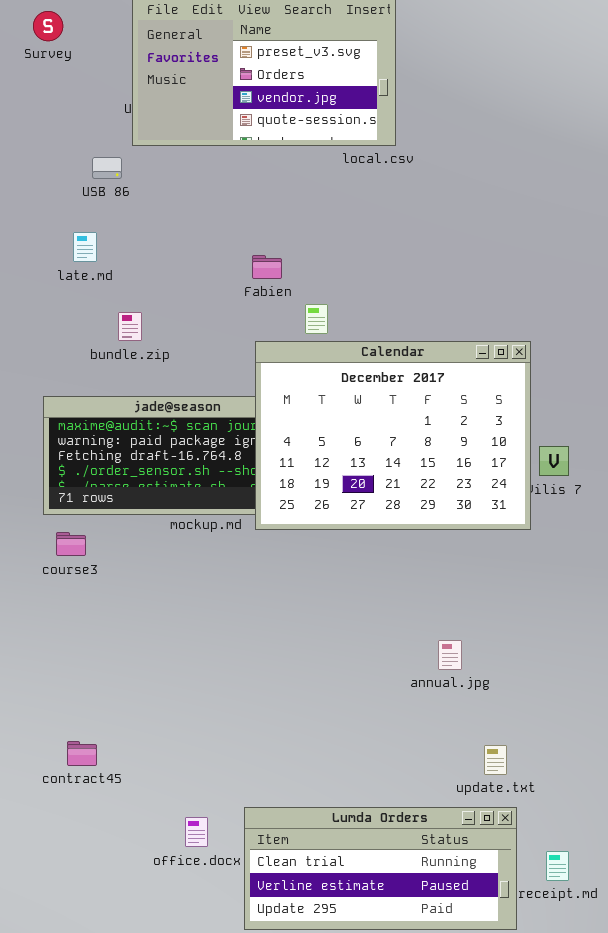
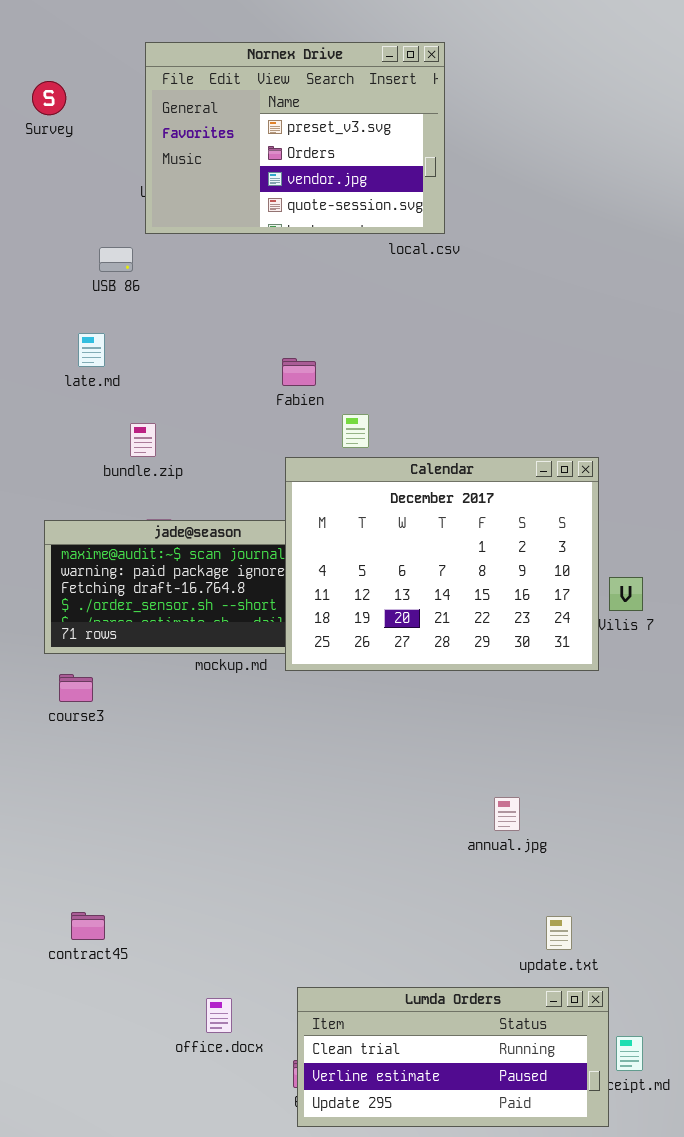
Lumda Orders: [244,807,517,930] -> [297,987,609,1127], moved

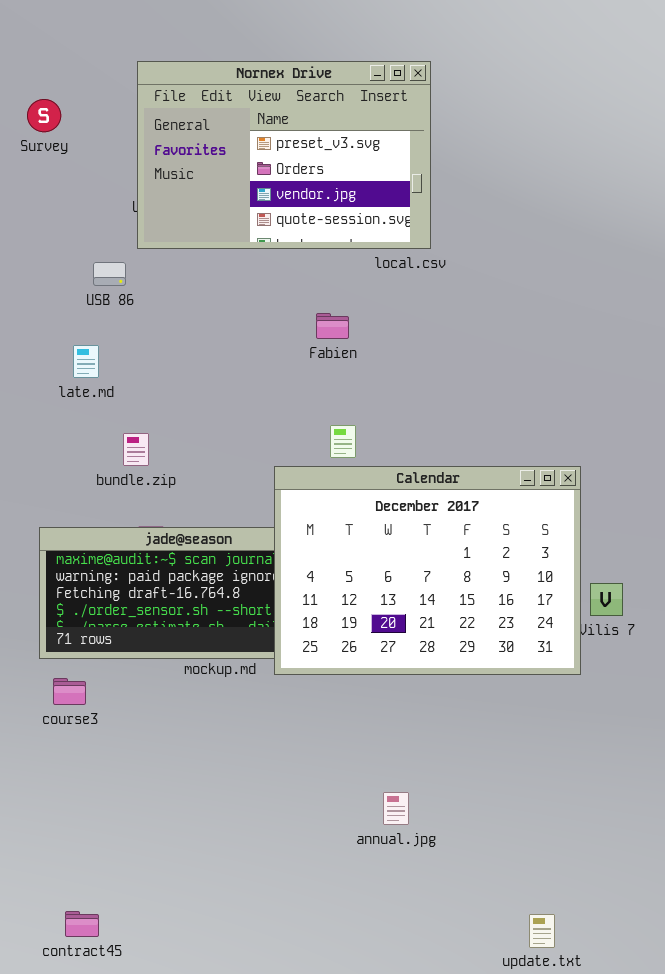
Fabien: [282,358,316,386] -> [316,313,349,339], moved
annual.jpg: [494,797,520,831] -> [383,792,409,825], moved

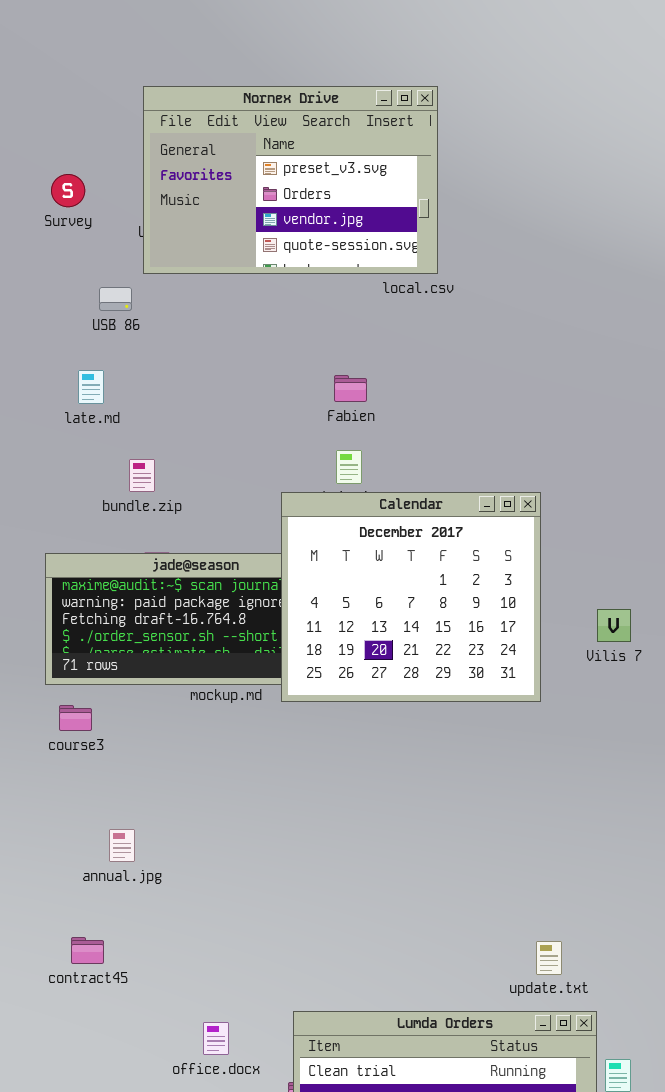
Survey: [27,99,61,132] -> [51,174,85,207], moved
Fabien: [316,313,349,339] -> [334,375,367,402], moved
Calendar: [274,466,581,675] -> [281,492,541,702], resized
annual.jpg: [383,792,409,825] -> [109,829,135,862], moved

